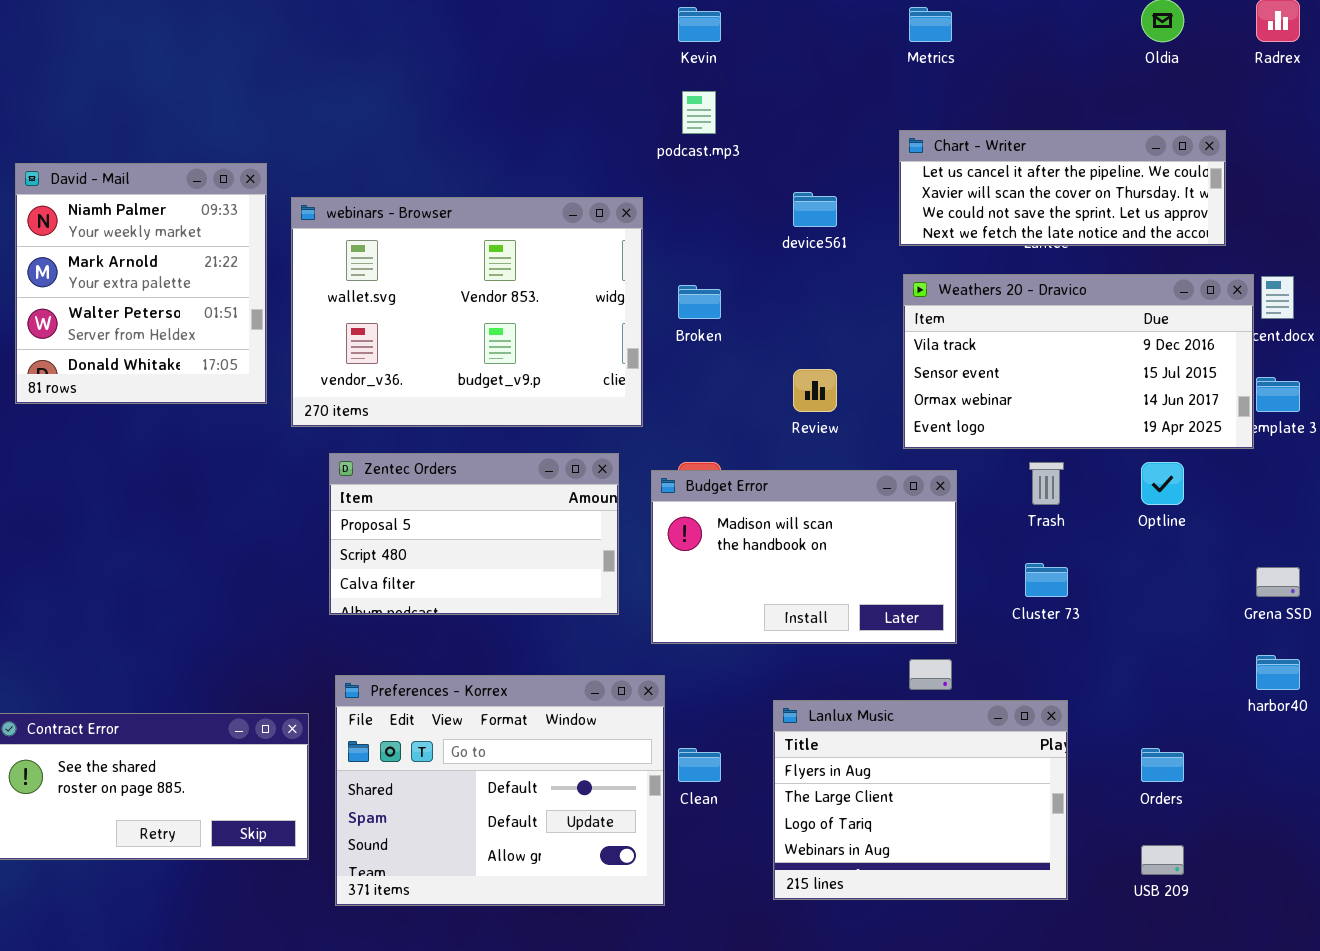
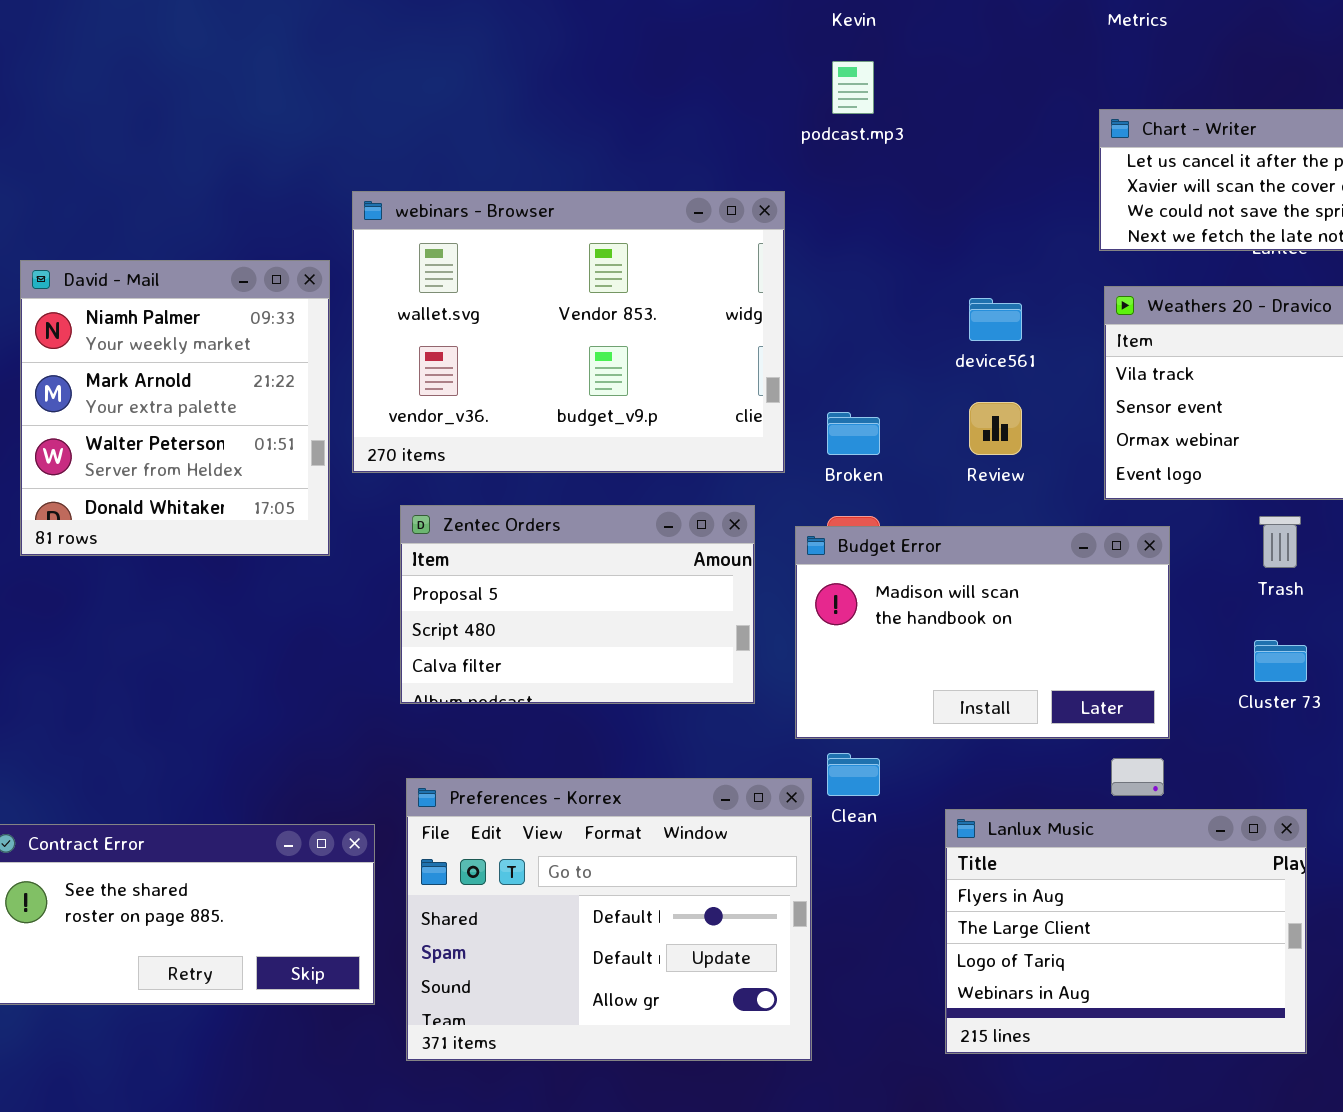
David - Mail: [15,163,267,404] -> [20,260,330,556], moved
device561: [793,192,837,227] -> [969,298,1022,341], moved
Broken: [678,285,721,319] -> [827,412,880,455], moved
Clean: [678,748,721,782] -> [827,753,880,796], moved

